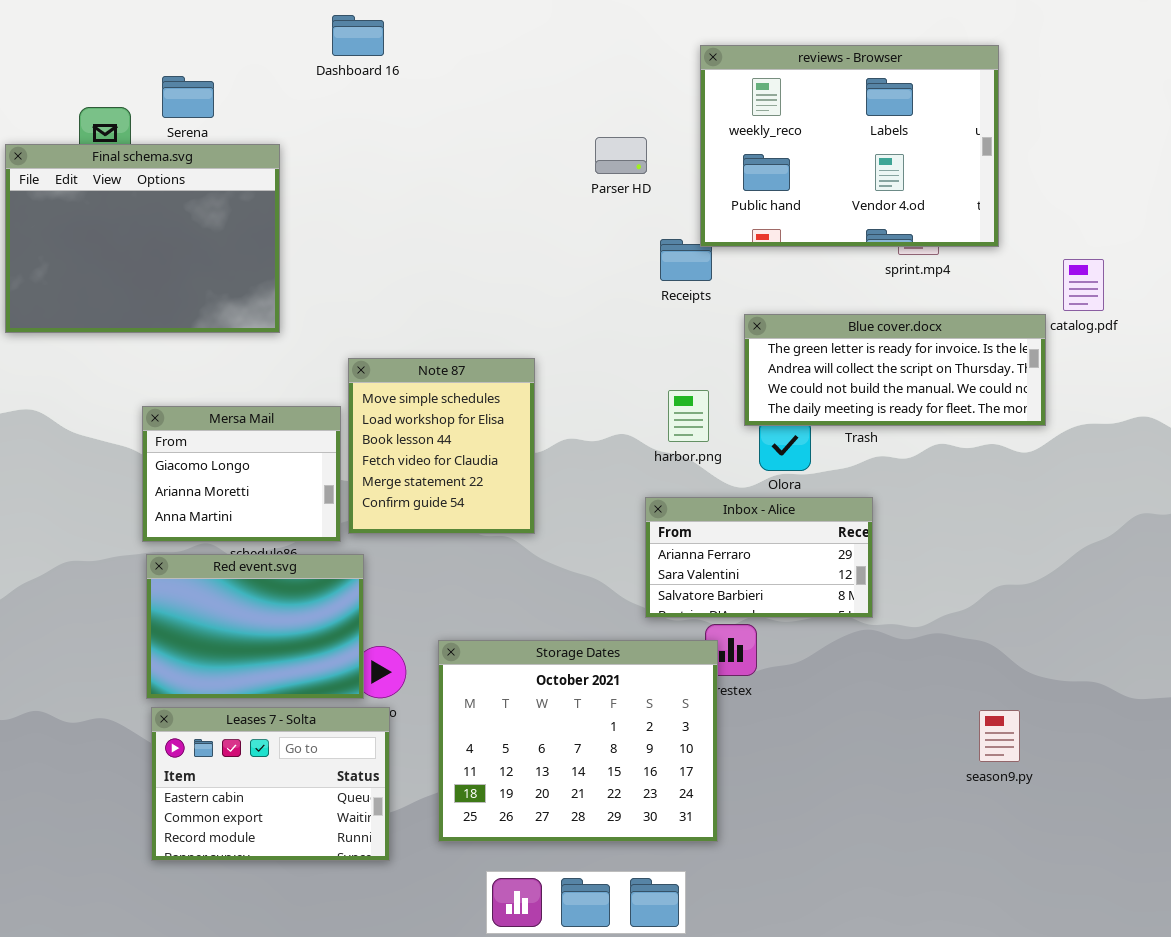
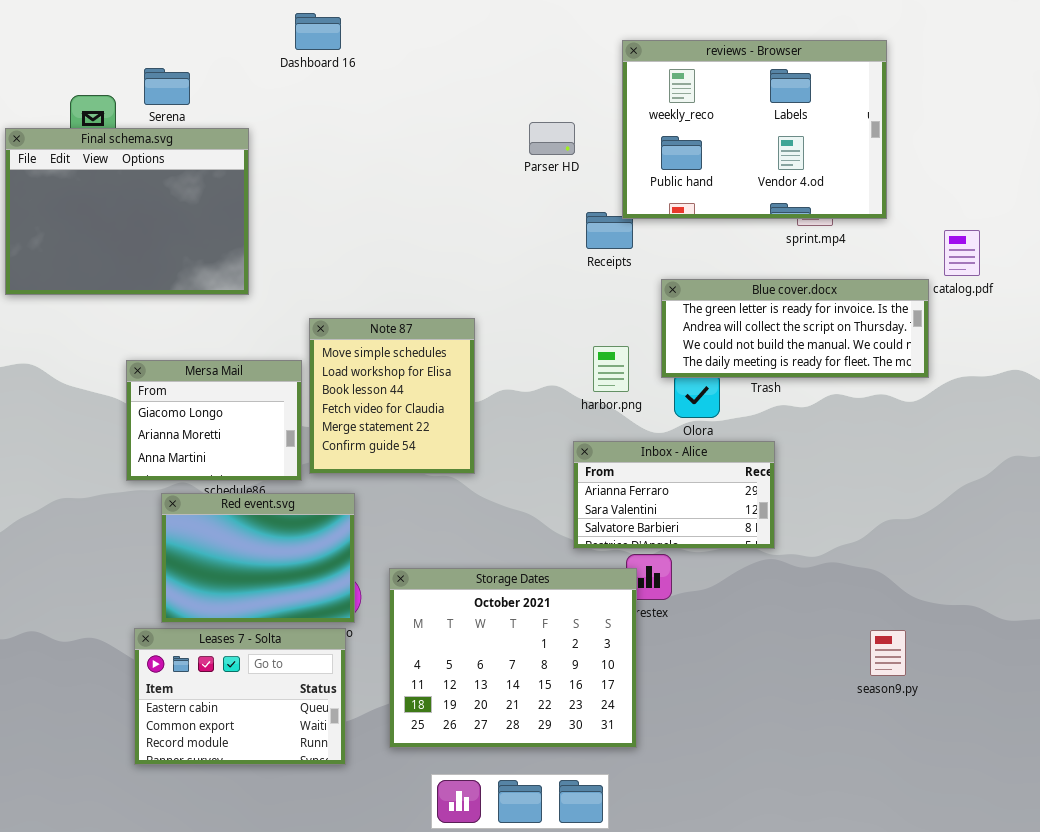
Red event.svg: [146,554,364,699] -> [161,493,355,623], moved

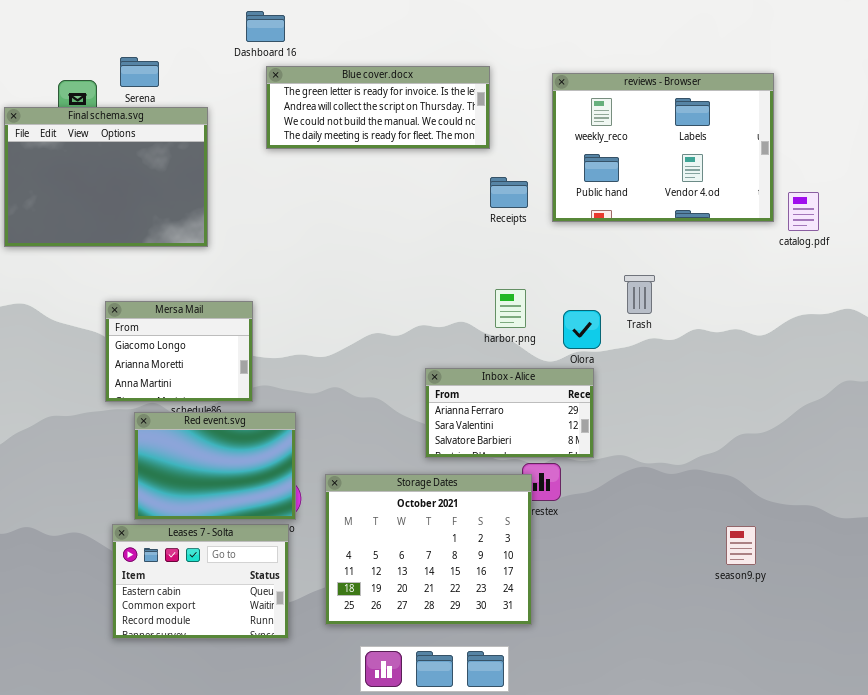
reviews - Browser: [622,40,887,219] -> [552,73,774,222], moved
Blue cover.docx: [661,279,929,378] -> [266,66,490,149], moved
Note 87: [309,318,475,474] -> none, closed
Inbox - Alice: [573,441,775,549] -> [425,368,594,458], moved

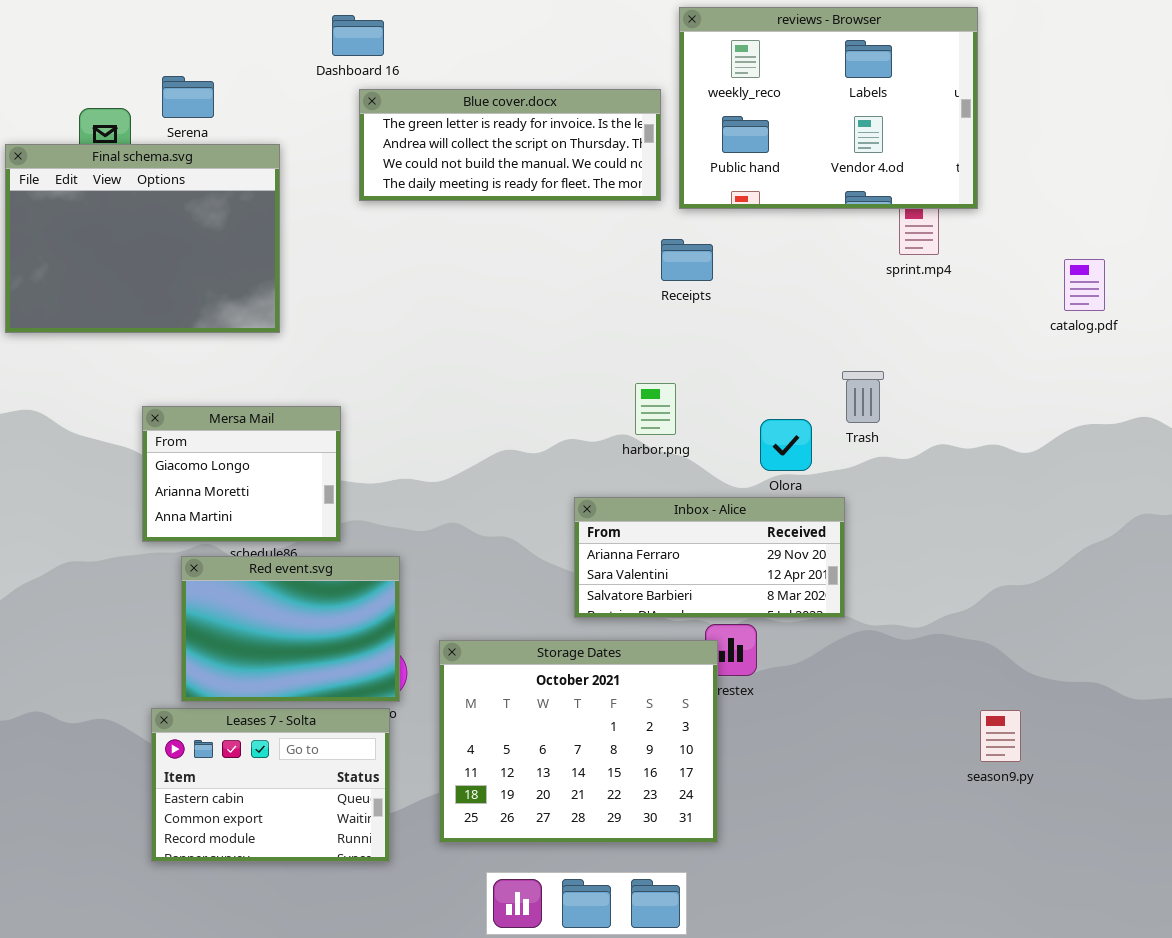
reviews - Browser: [552,73,774,222] -> [679,7,978,209], moved
harbor.png: [495,289,526,328] -> [635,383,676,435], moved
Inbox - Alice: [425,368,594,458] -> [574,497,845,618], resized

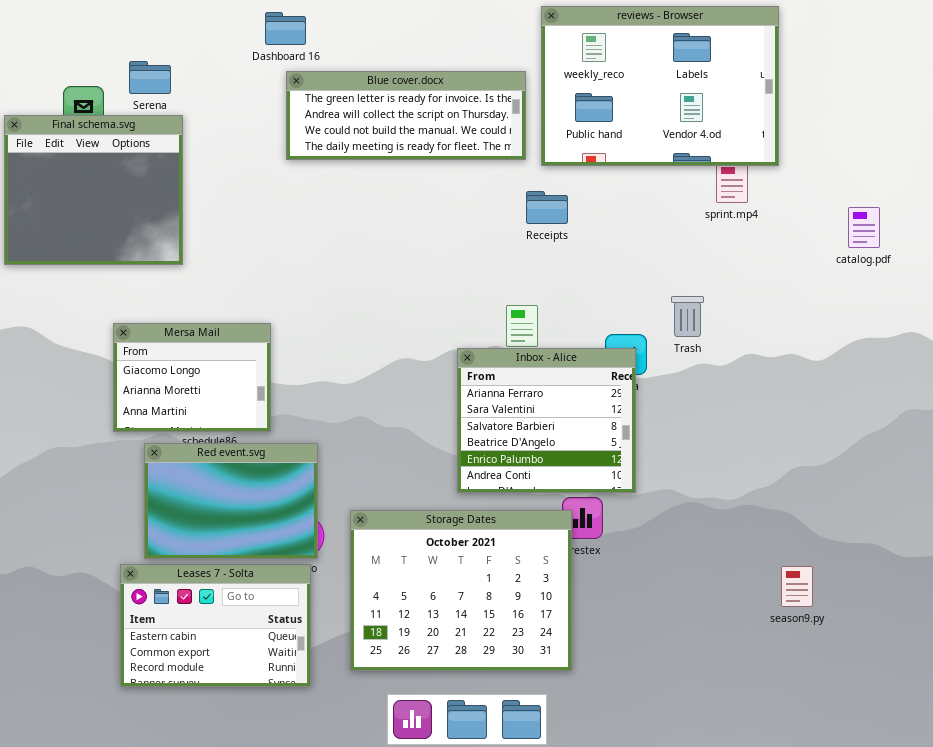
Final schema.svg: [5,144,280,333] -> [4,115,183,265], resized
Inbox - Alice: [574,497,845,618] -> [457,348,636,493], resized

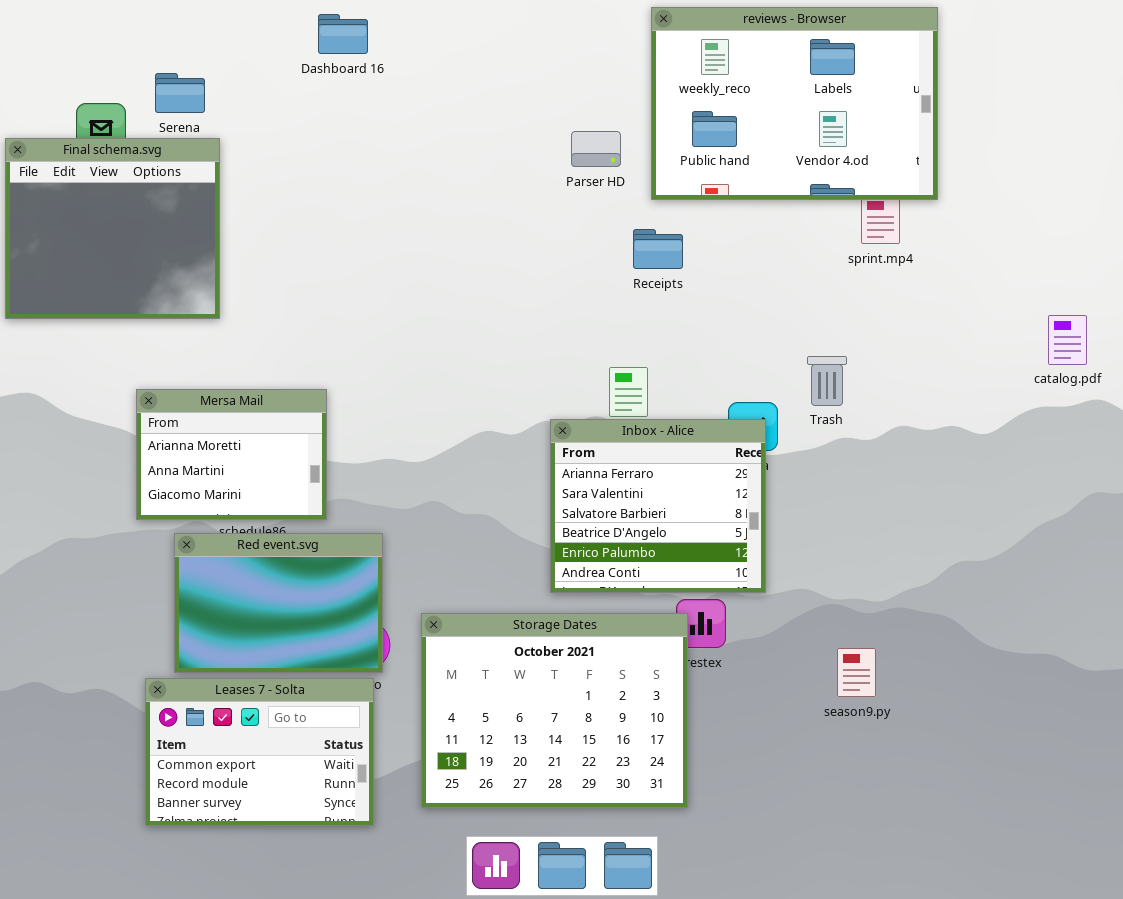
Blue cover.docx: [286,71,526,160] -> none, closed
catalog.pdf: [848,207,880,248] -> [1048,315,1087,365], moved
Mersa Mail: [113,323,271,432] -> [136,389,327,520], scrolled down 1 row
Leases 7 - Solta: [120,564,311,687] -> [145,678,374,826], scrolled down 1 row
season9.py: [781,566,813,607] -> [837,648,876,697], moved

